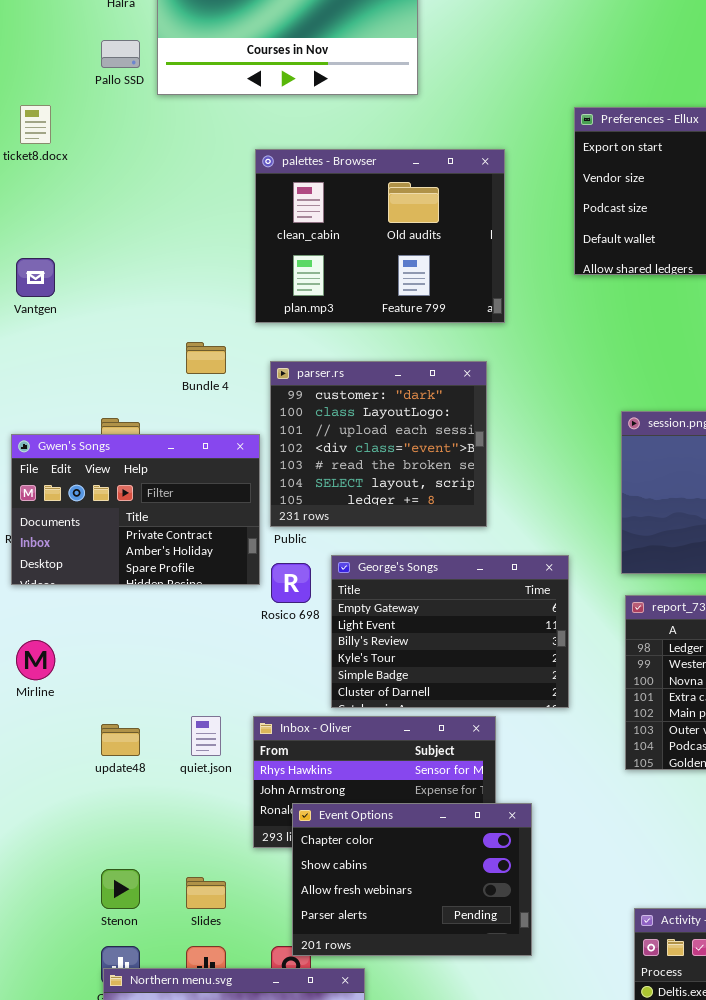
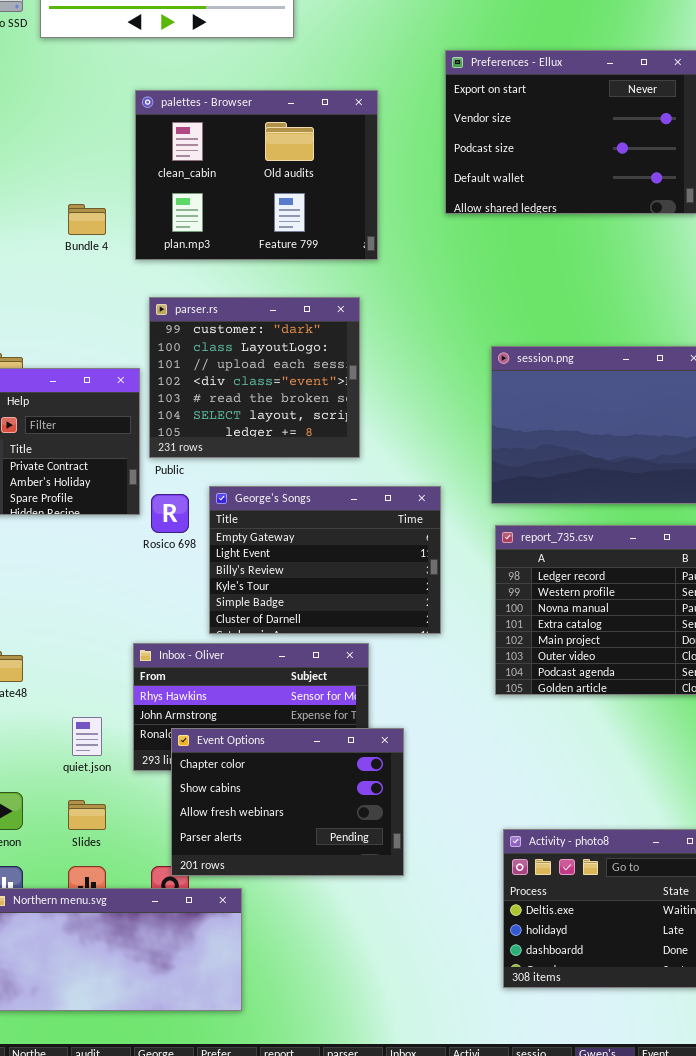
Bundle 4: [186,342,226,374] -> [68,204,106,235], moved
quiet.json: [191,716,221,756] -> [72,717,102,756], moved

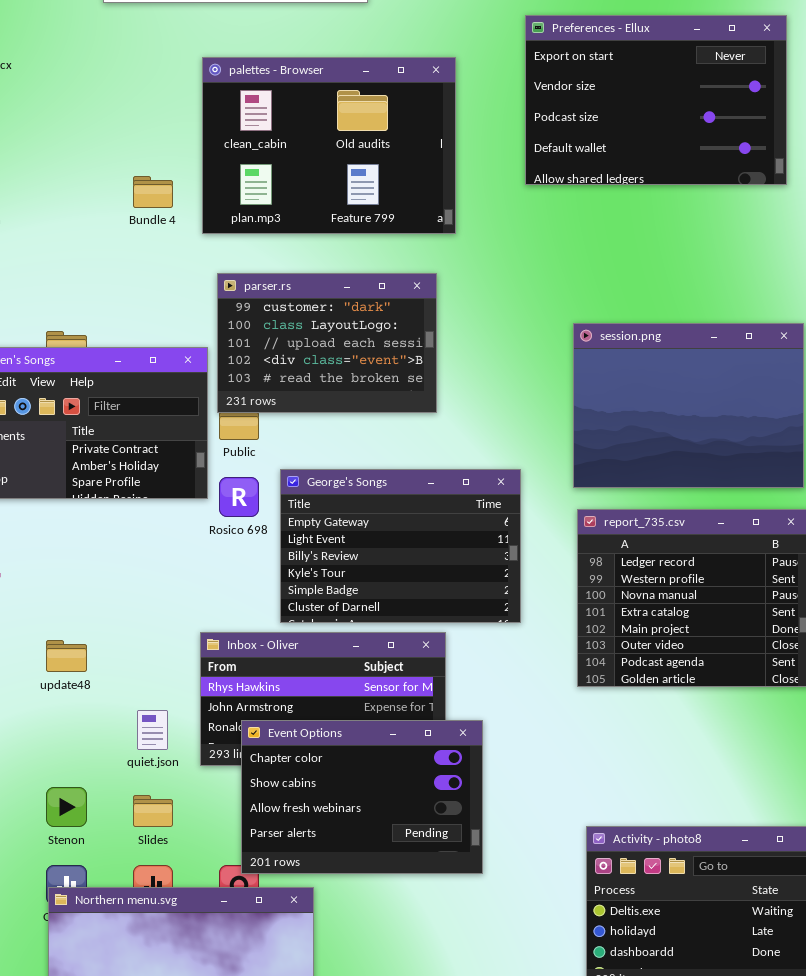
parser.rs: [149,297,360,458] -> [217,273,437,413], resized

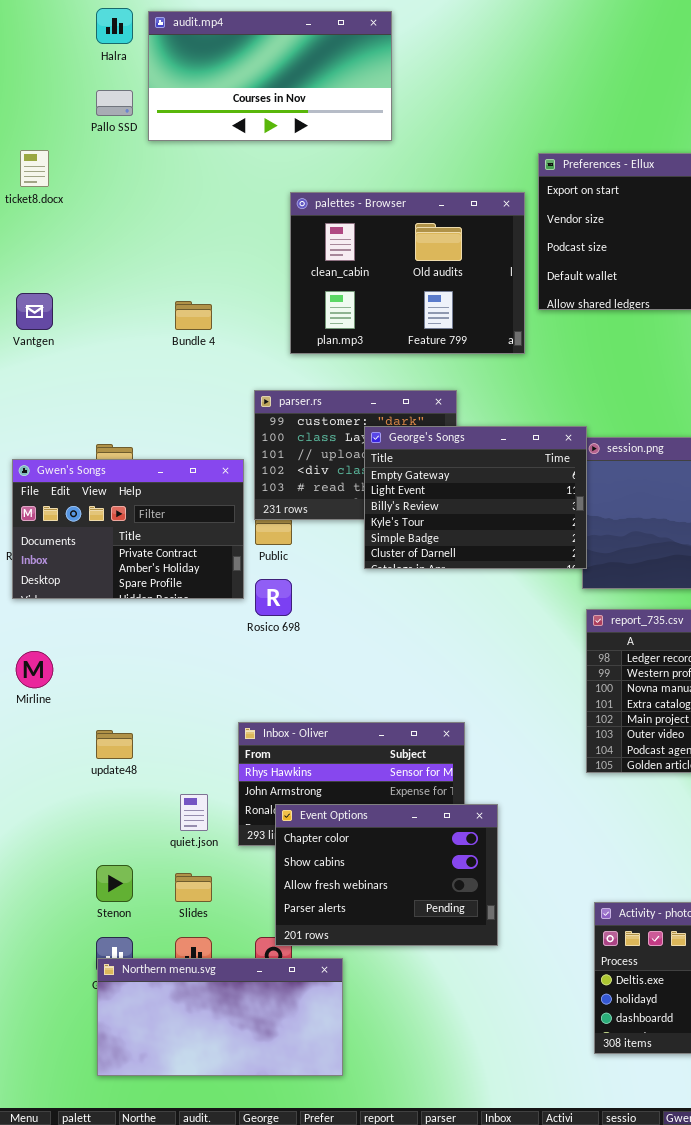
palettes - Browser: [202,57,456,234] -> [290,192,525,354], moved
George's Songs: [280,469,521,623] -> [364,426,587,569], moved

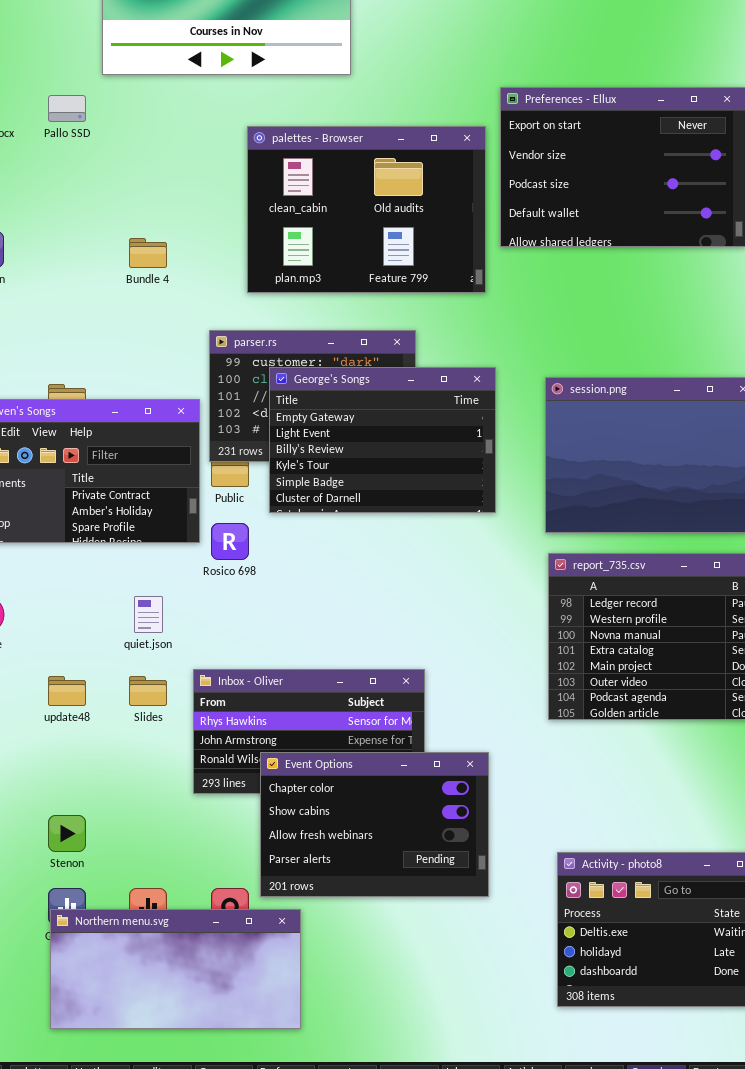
Pallo SSD: [96,90,133,116] -> [48,95,86,122], moved
George's Songs: [364,426,587,569] -> [269,367,496,513], moved
quiet.json: [180,794,208,831] -> [134,596,163,633], moved
Event Options: [275,804,498,946] -> [260,752,489,897], moved
Slides: [175,873,212,902] -> [129,676,167,706], moved

